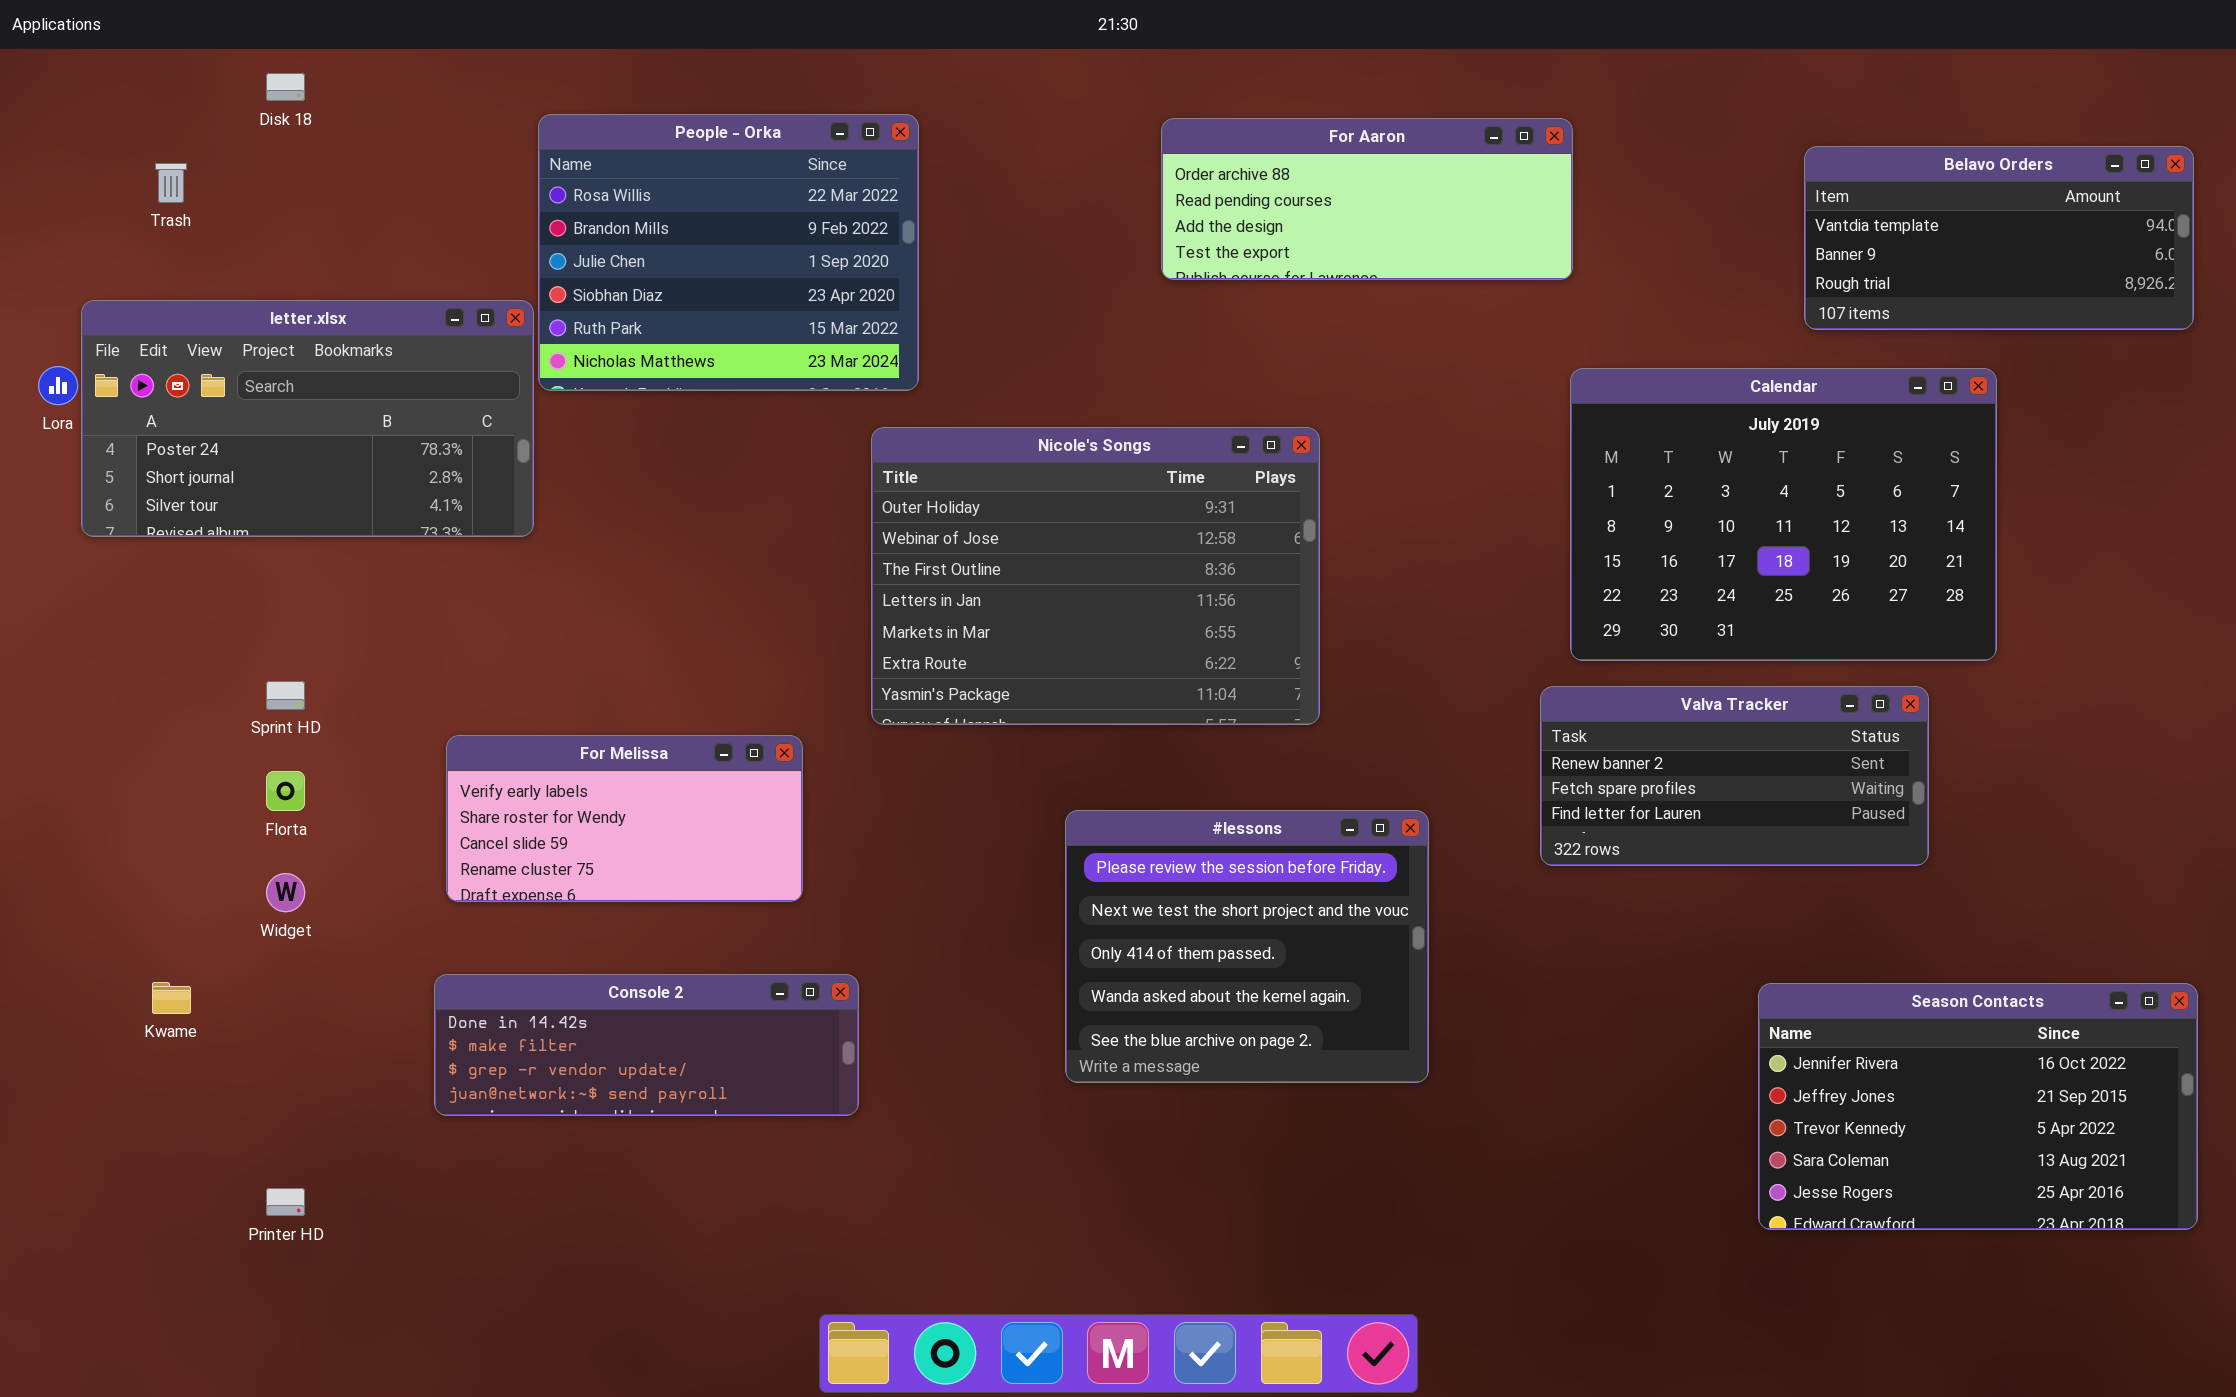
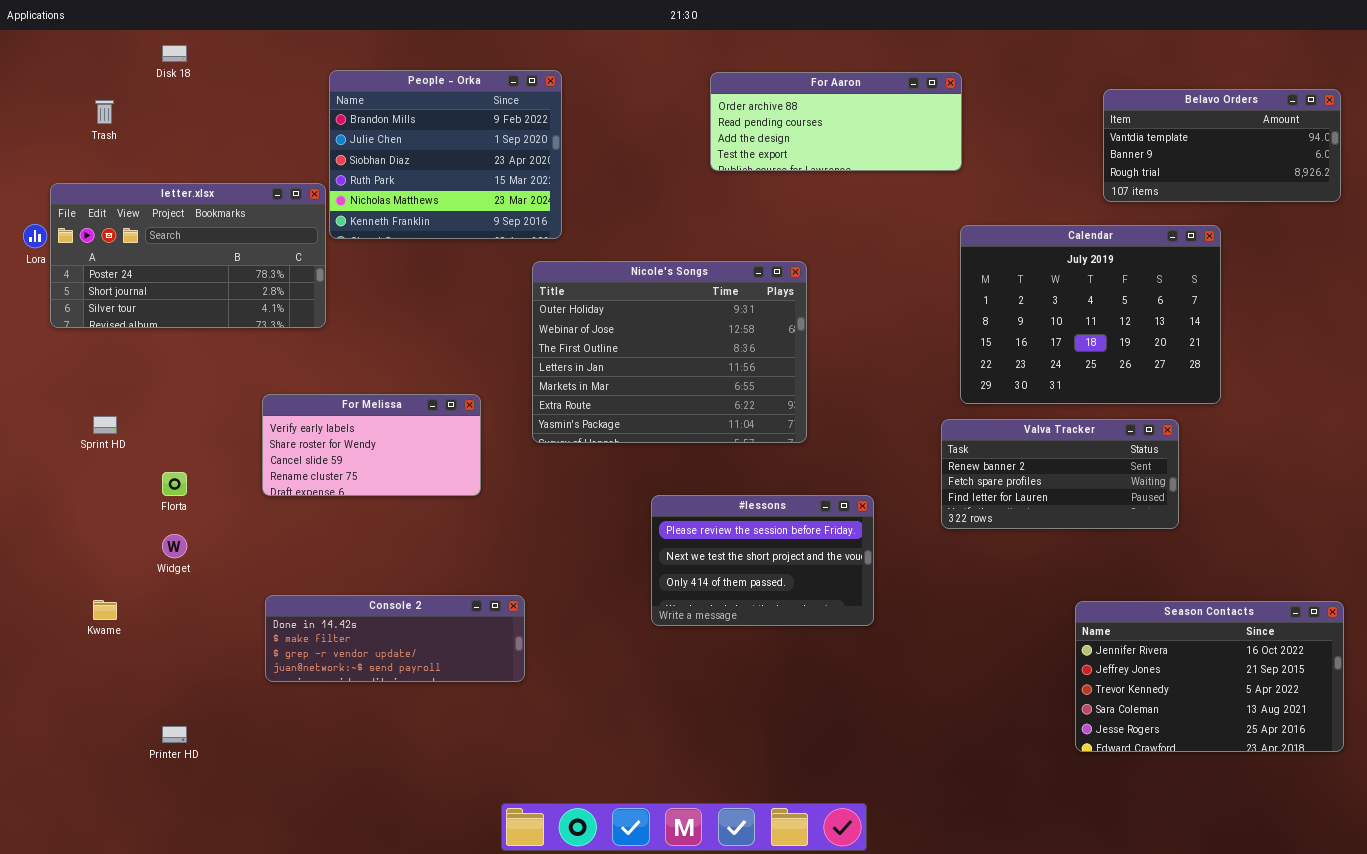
People - Orka: [538,114,919,391] -> [329,70,562,239], scrolled down 1 row
Sprint HD: [266,681,305,710] -> [93,416,117,434], moved
For Melissa: [446,735,803,902] -> [262,394,481,496], moved
#lessons: [1065,810,1429,1083] -> [651,495,874,626], resized

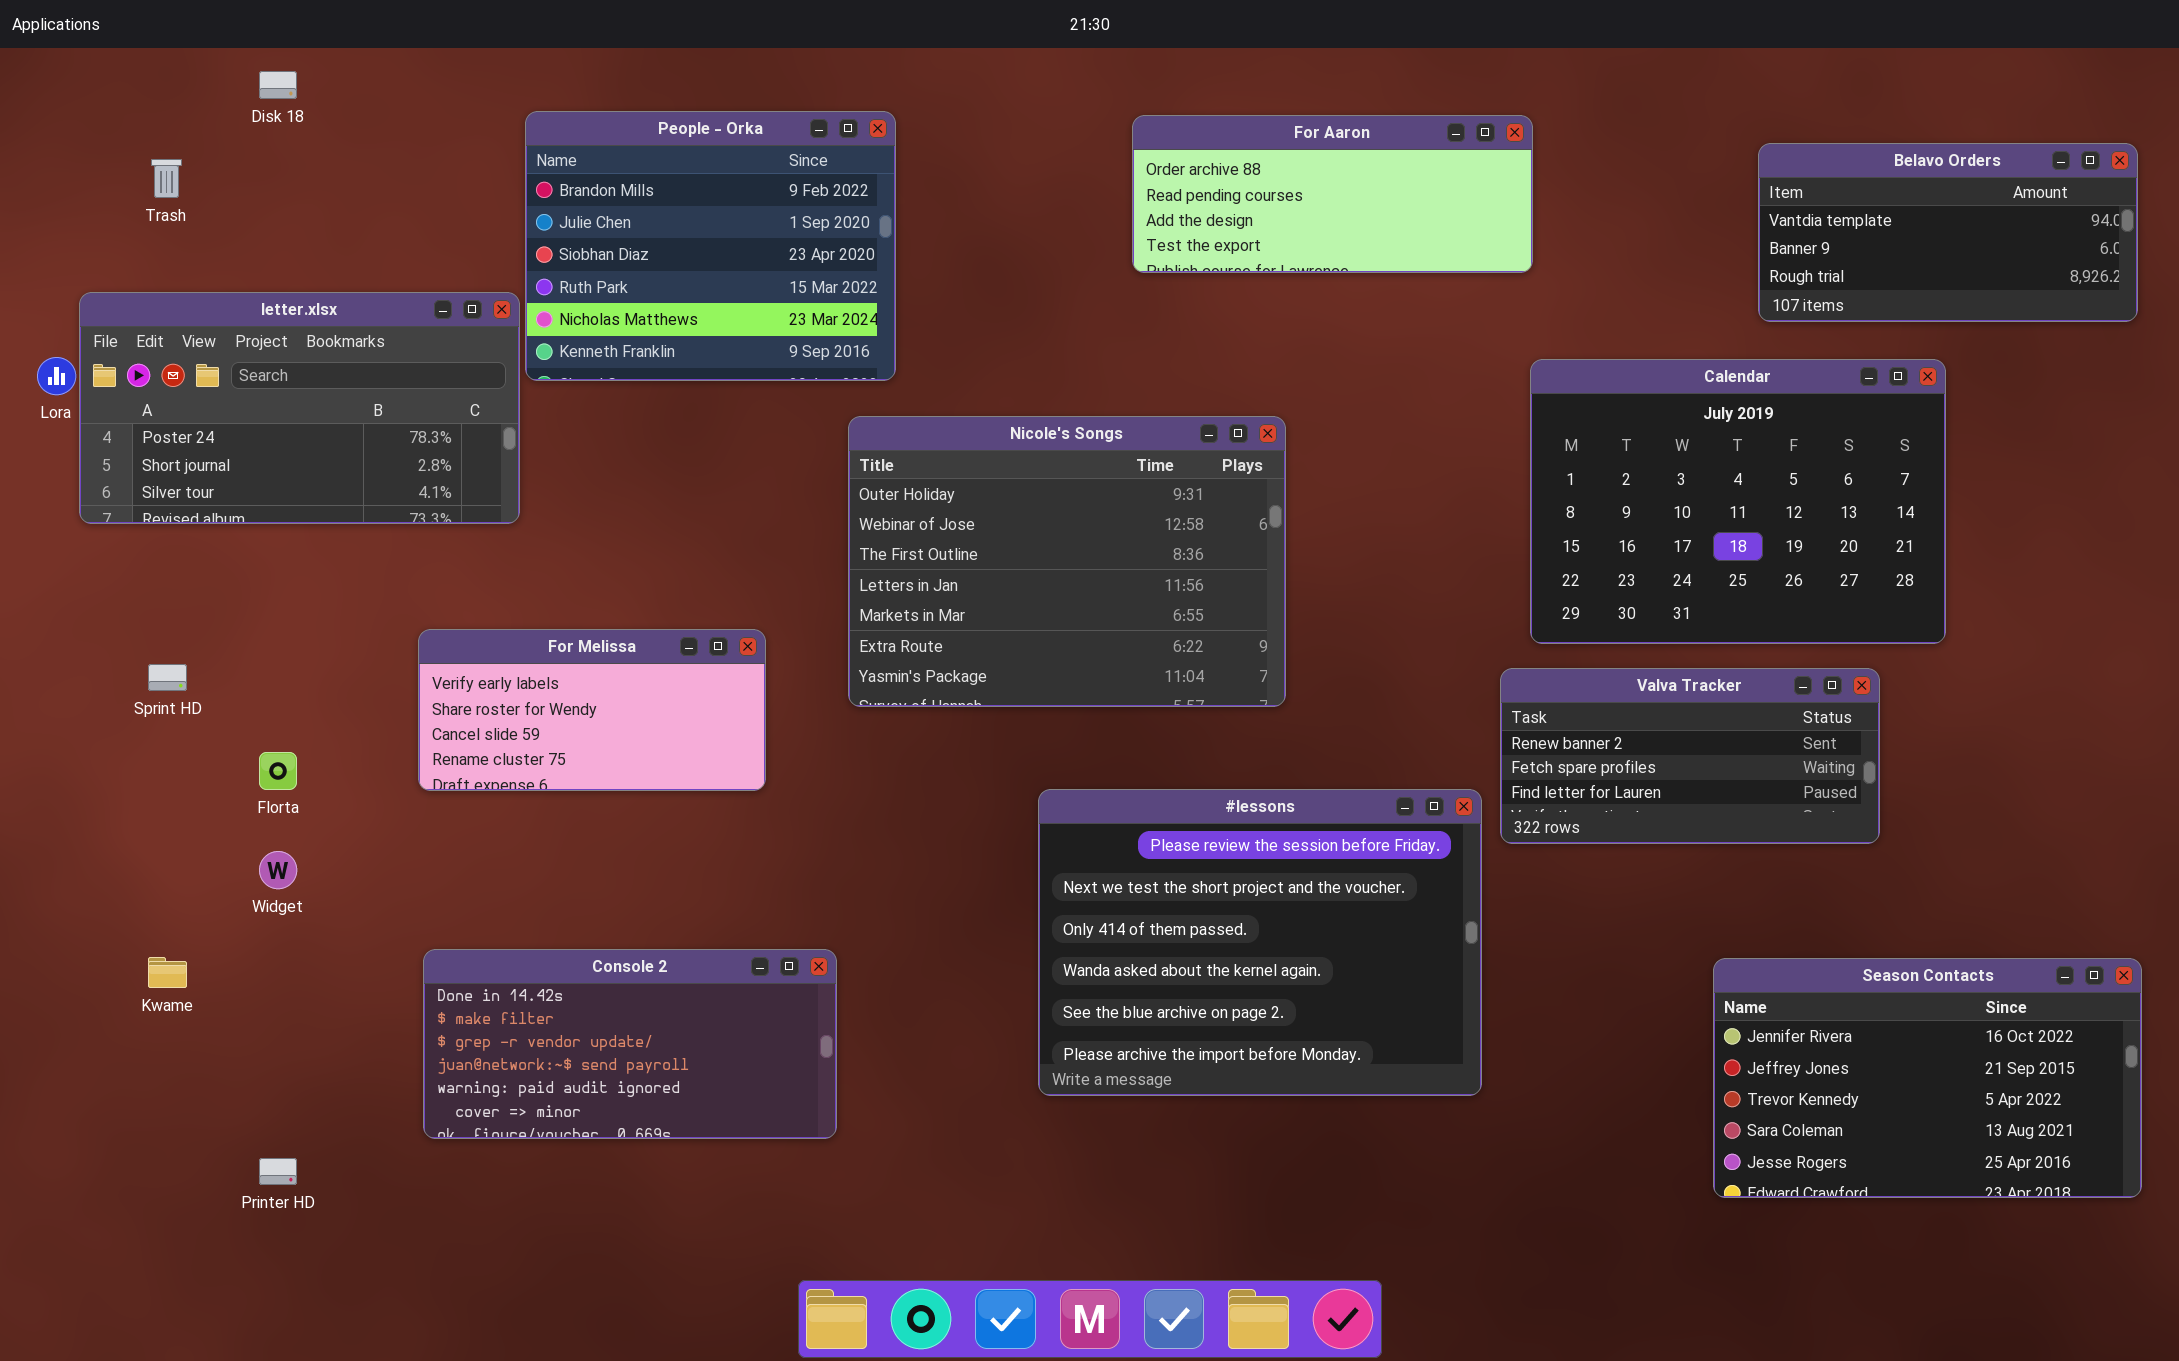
#lessons: [651,495,874,626] -> [1038,789,1482,1096], resized
Console 2: [265,595,525,682] -> [423,949,837,1139], resized

